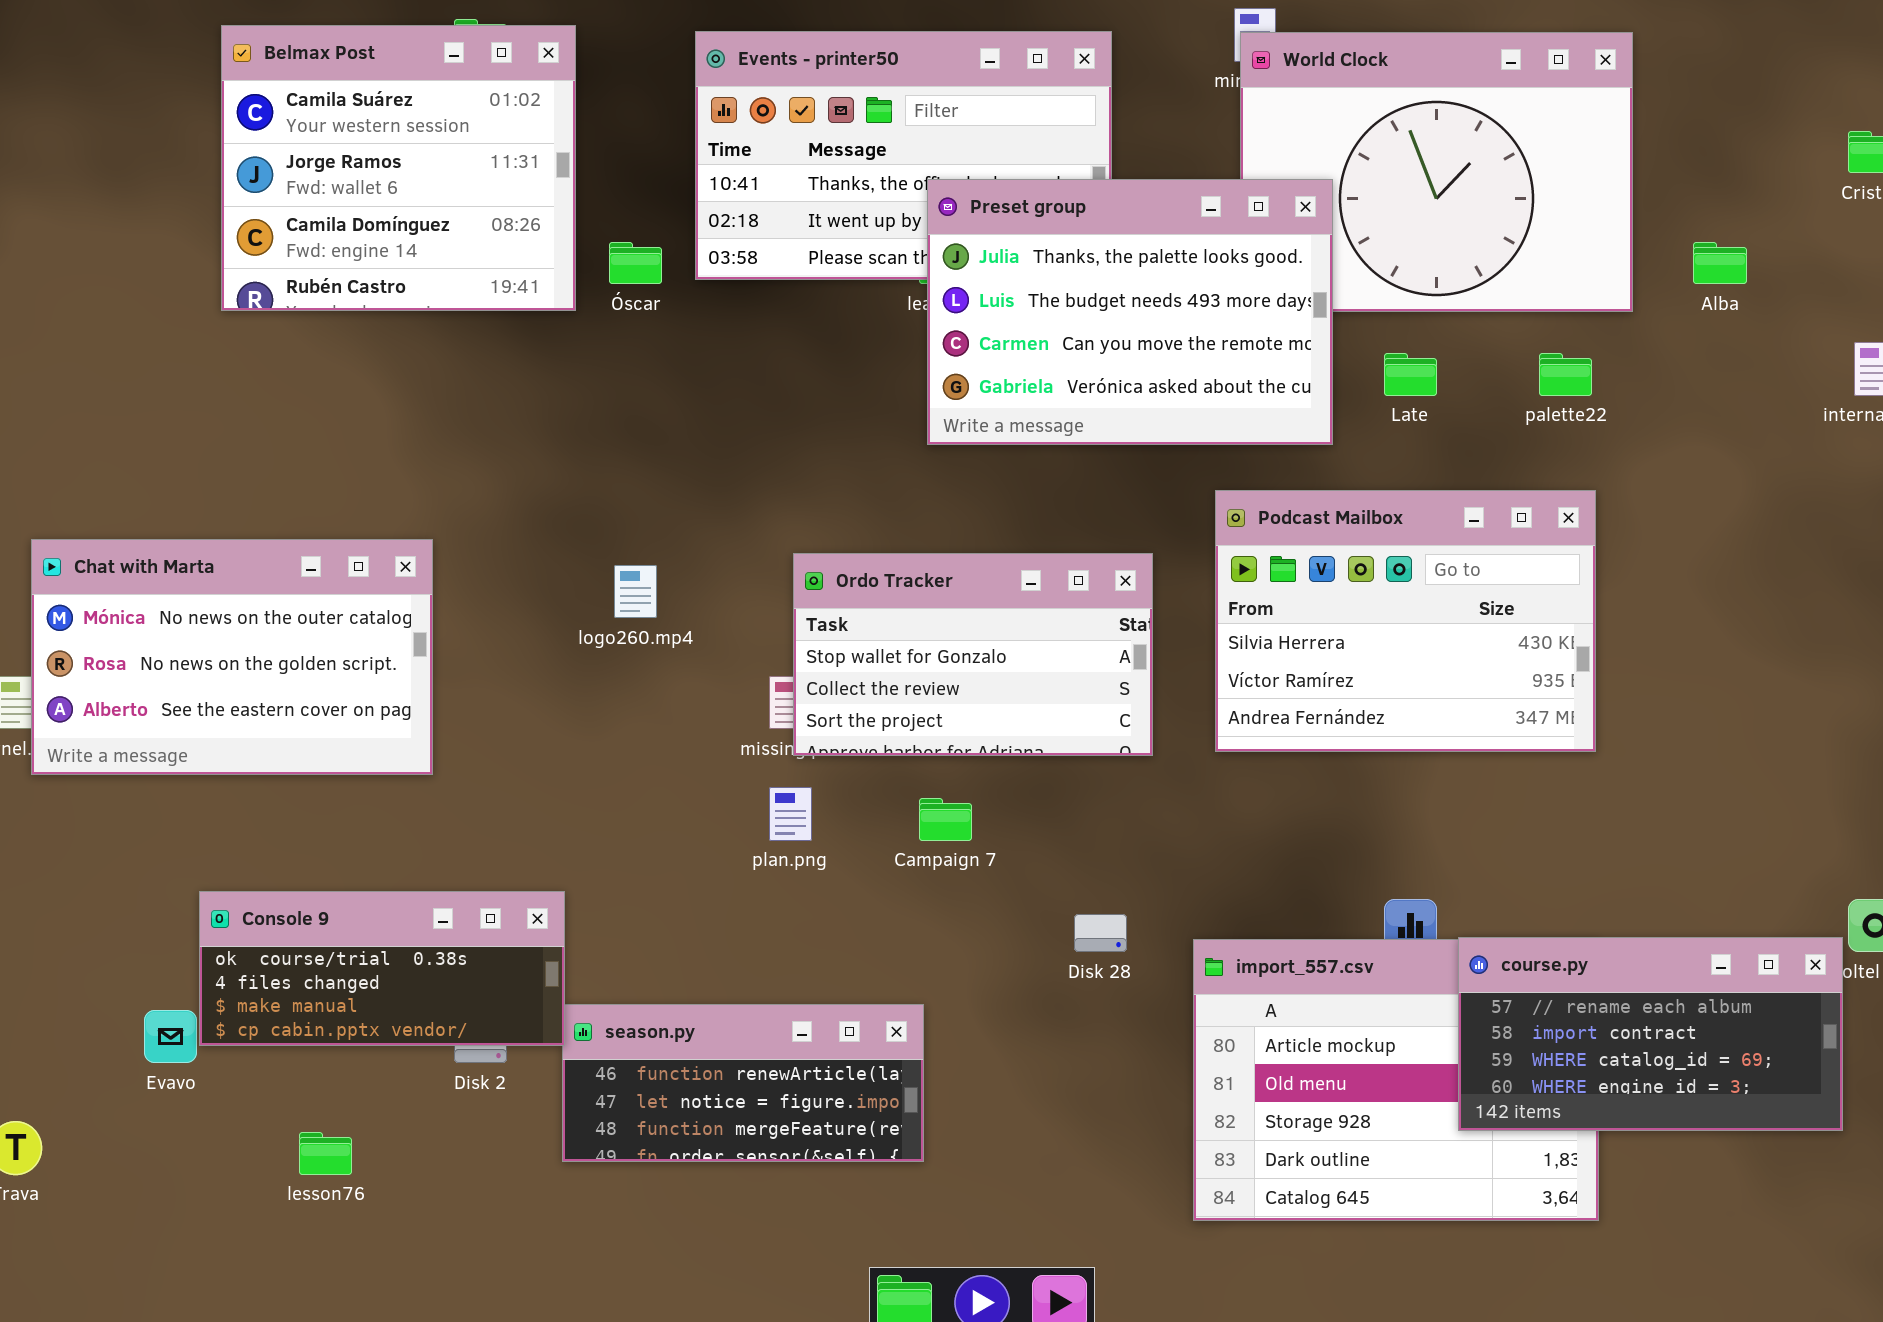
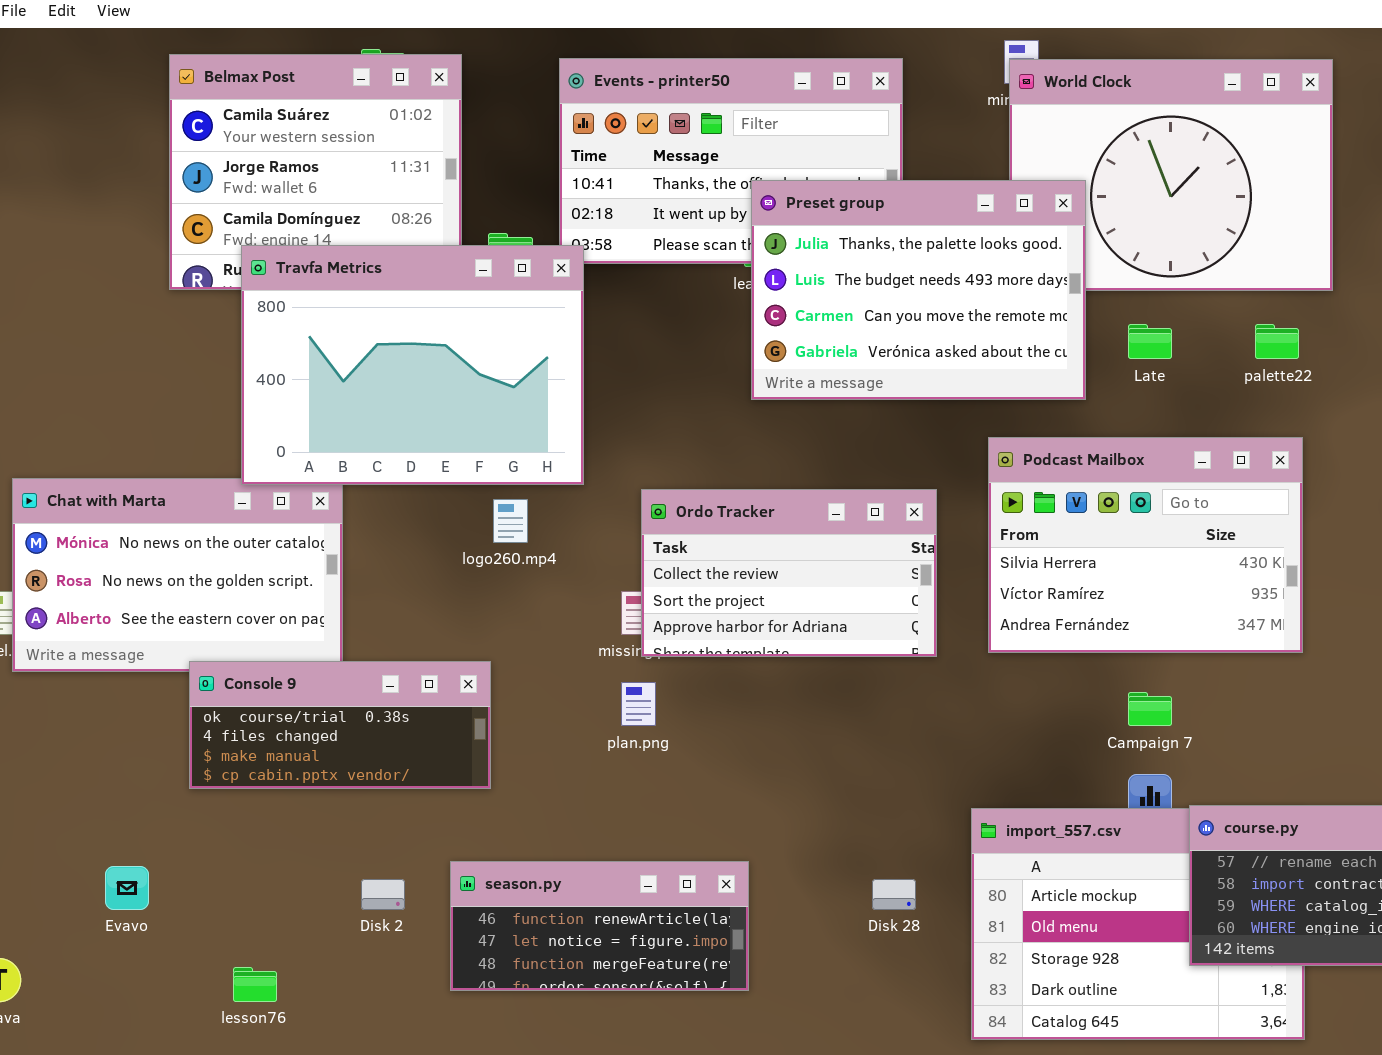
Travfa Metrics: none -> [241,245,584,485], opened
Ordo Tracker: [793,553,1153,756] -> [641,489,937,657], scrolled down 1 row
Campaign 7: [919,798,972,841] -> [1128,692,1172,726], moved
Console 9: [199,891,565,1046] -> [189,661,491,789], moved
Disk 28: [1074,914,1127,952] -> [872,879,916,910], moved

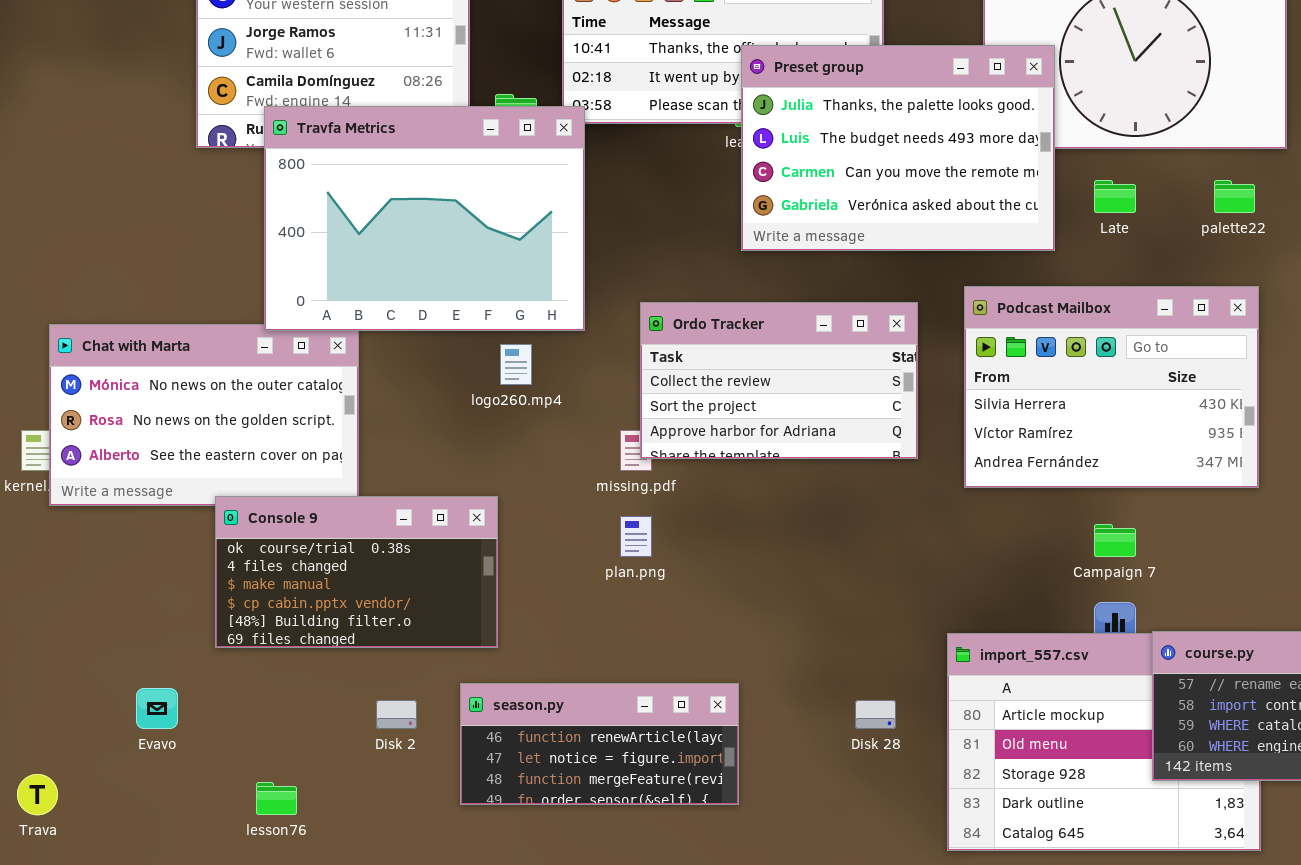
Ordo Tracker: [641,489,937,657] -> [640,302,918,459], moved
Console 9: [189,661,491,789] -> [215,496,498,648], resized

